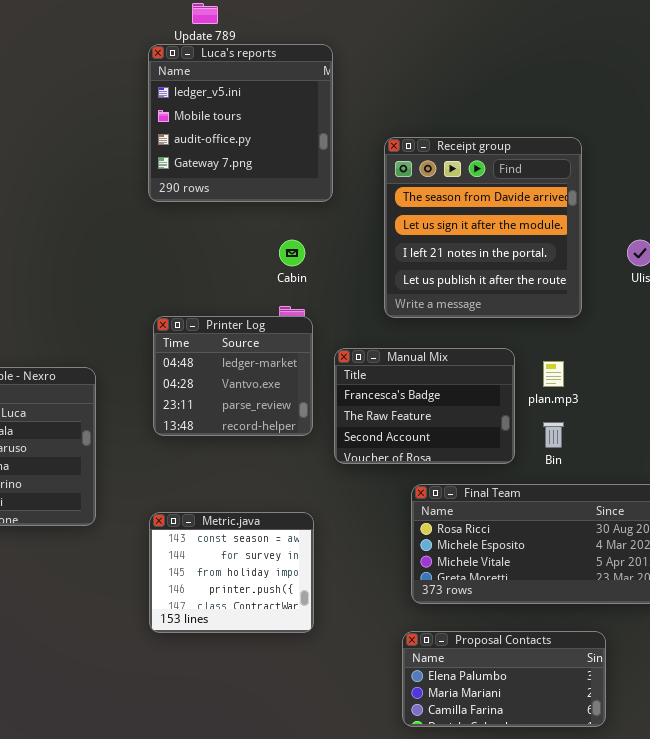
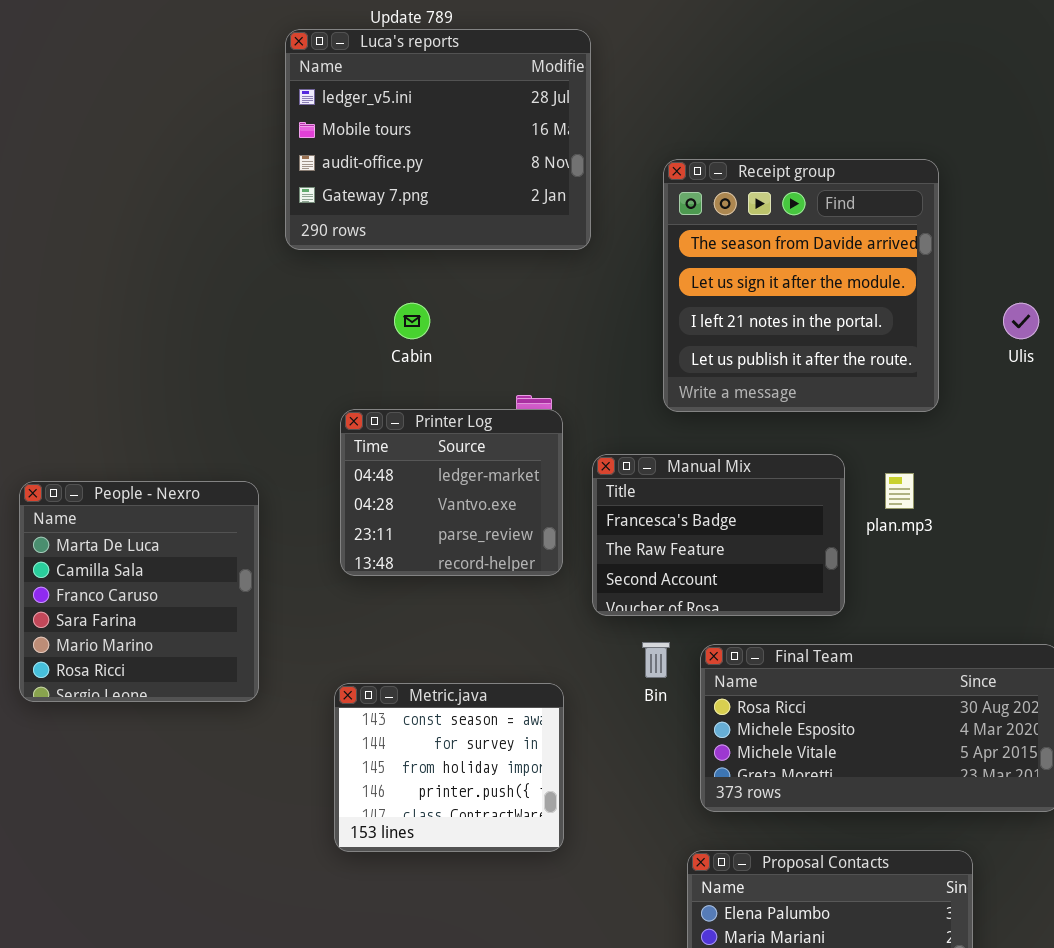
Luca's reports: [148,44,333,202] -> [285,29,591,250], resized
Cabin: [279,240,305,266] -> [394,303,430,339], moved
Bin: [543,422,564,448] -> [642,642,670,678], moved

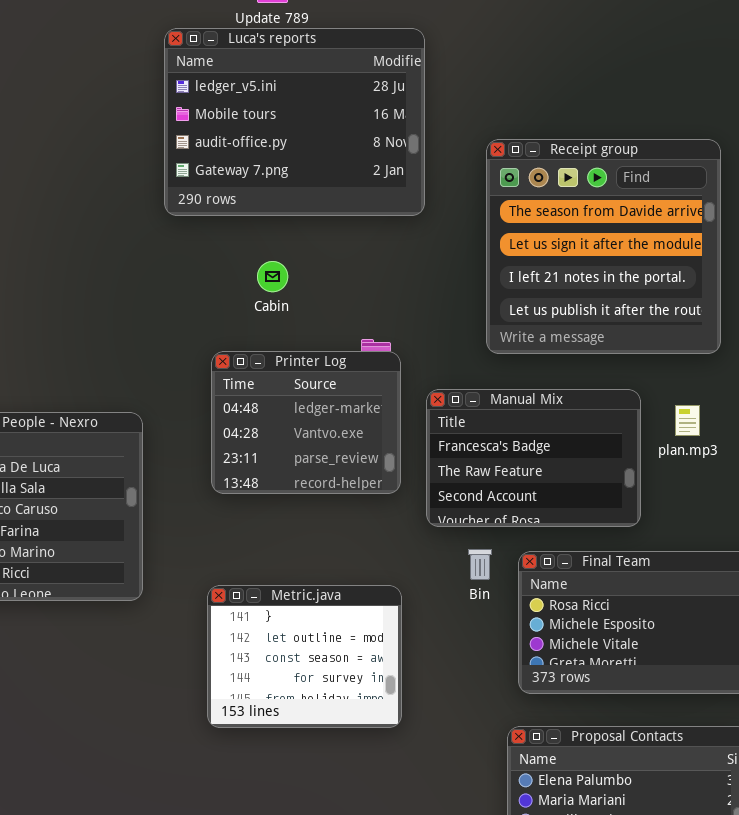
Metric.java: [334,683,564,852] -> [207,585,402,728], scrolled up 2 rows

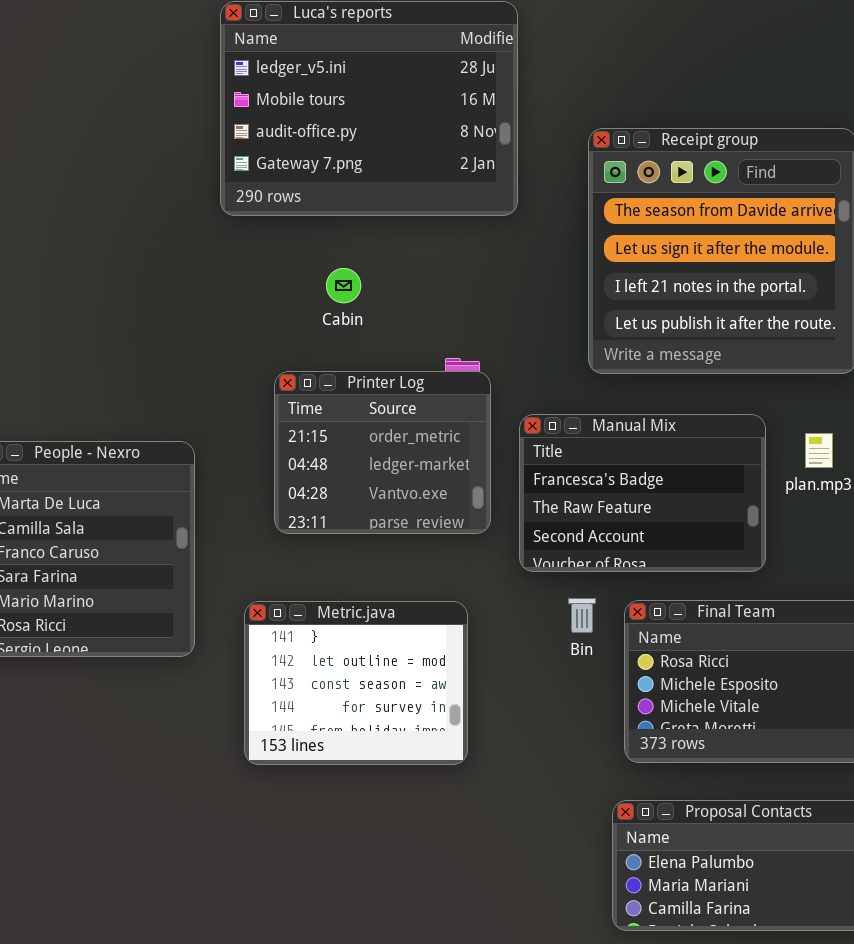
Printer Log: [211,351,401,494] -> [274,371,491,534], scrolled up 1 row
Metric.java: [207,585,402,728] -> [244,601,468,765], moved

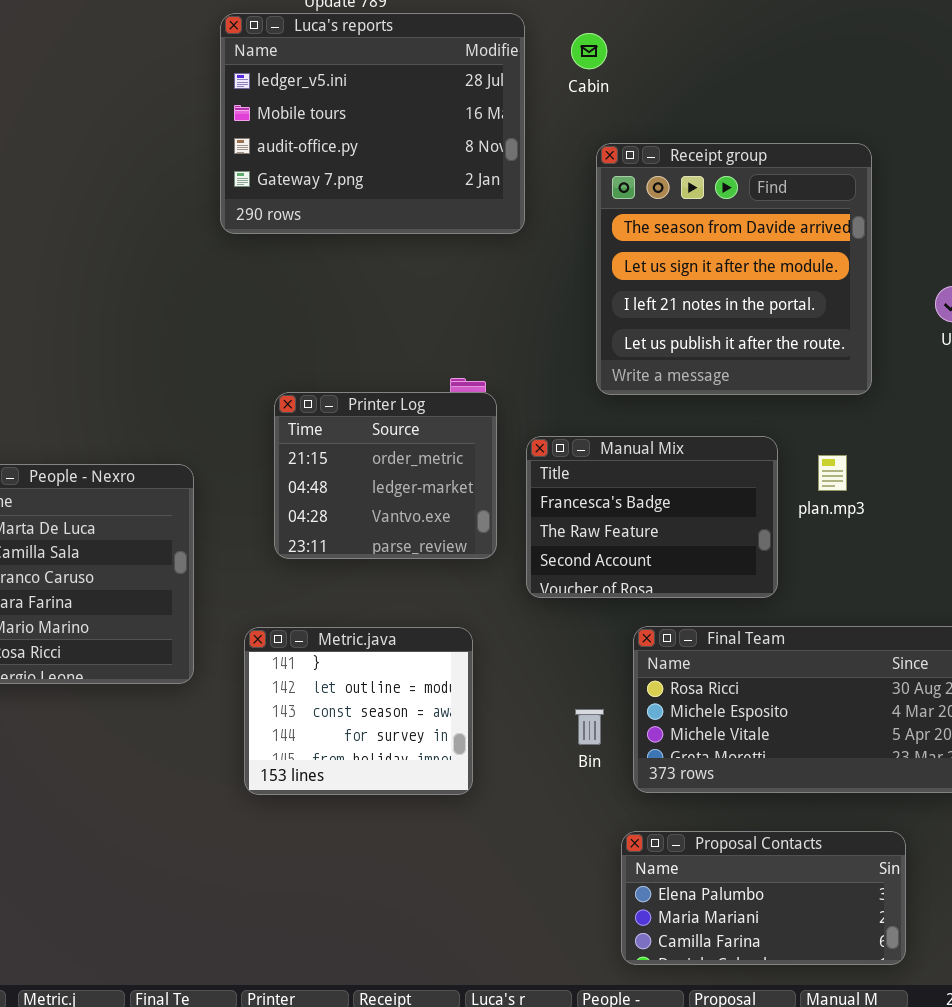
Cabin: [326,268,361,303] -> [571,33,607,69], moved
Bin: [568,598,596,633] -> [575,709,604,745], moved

